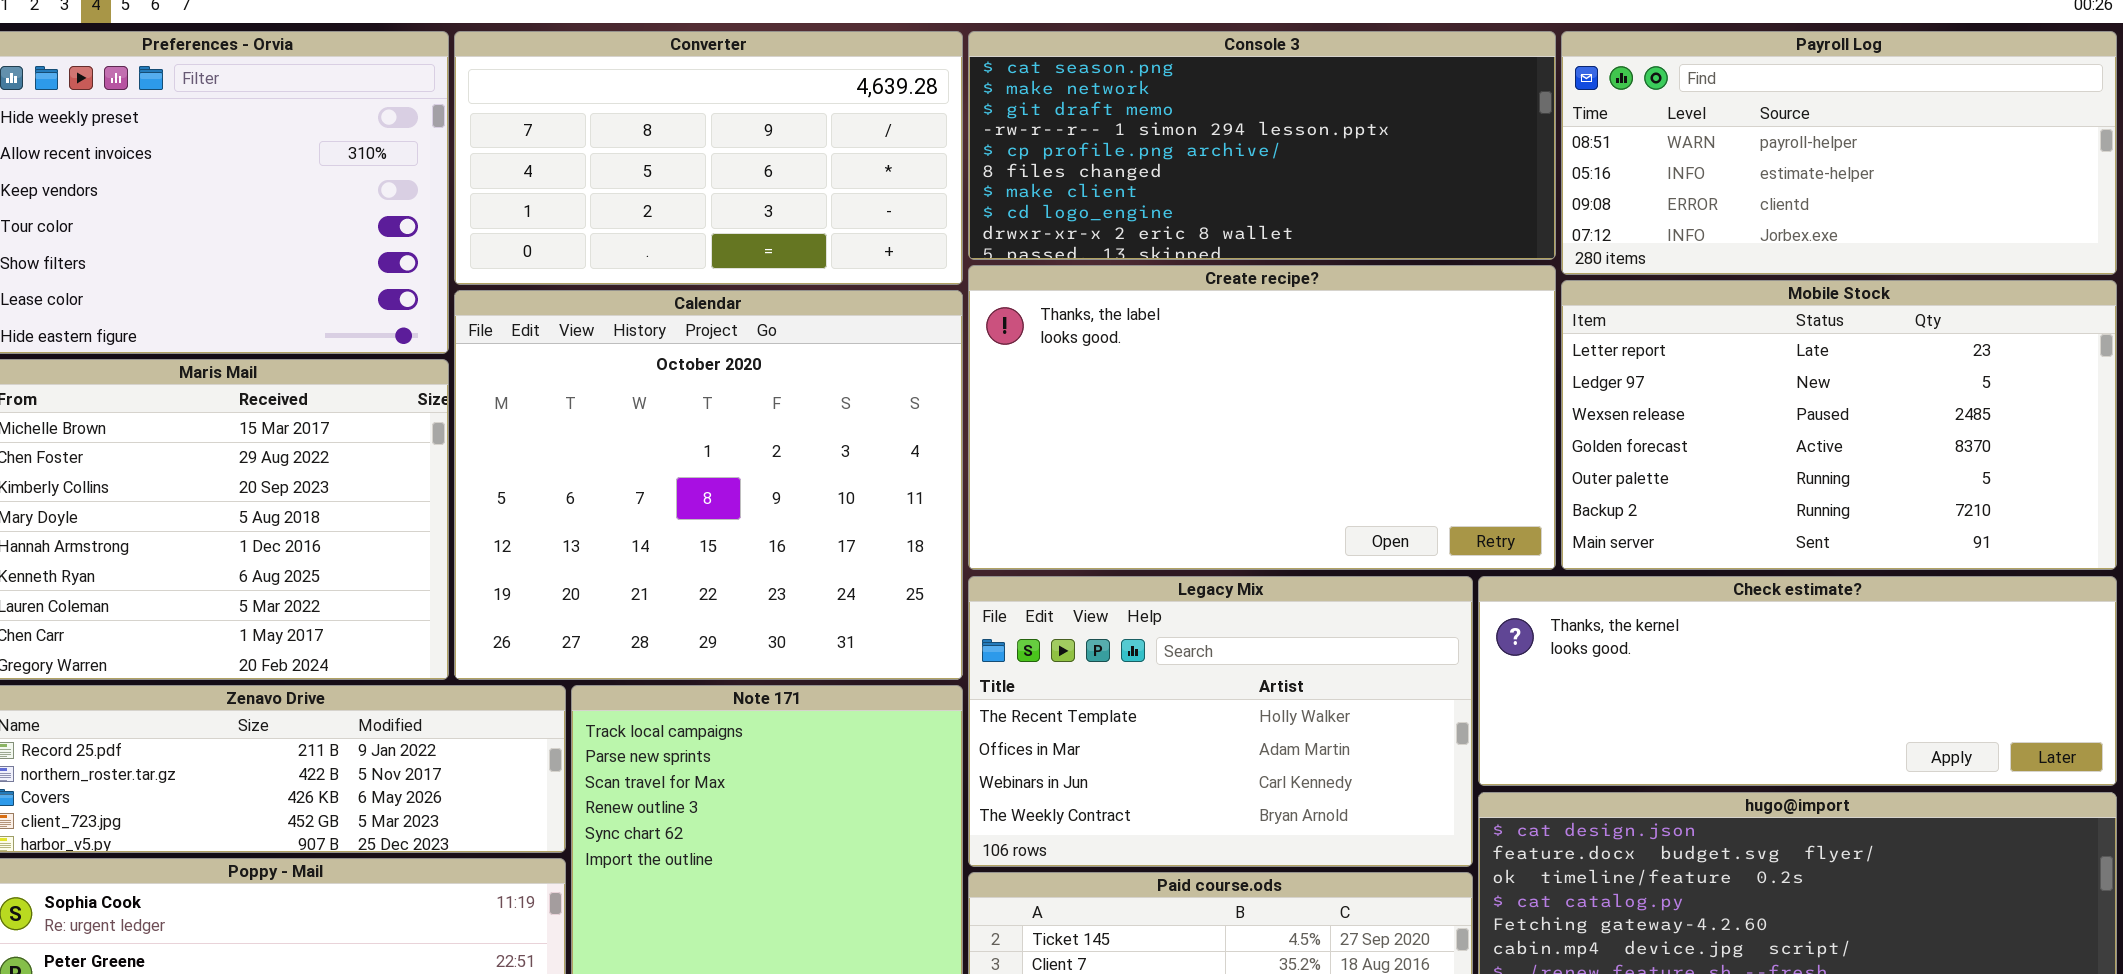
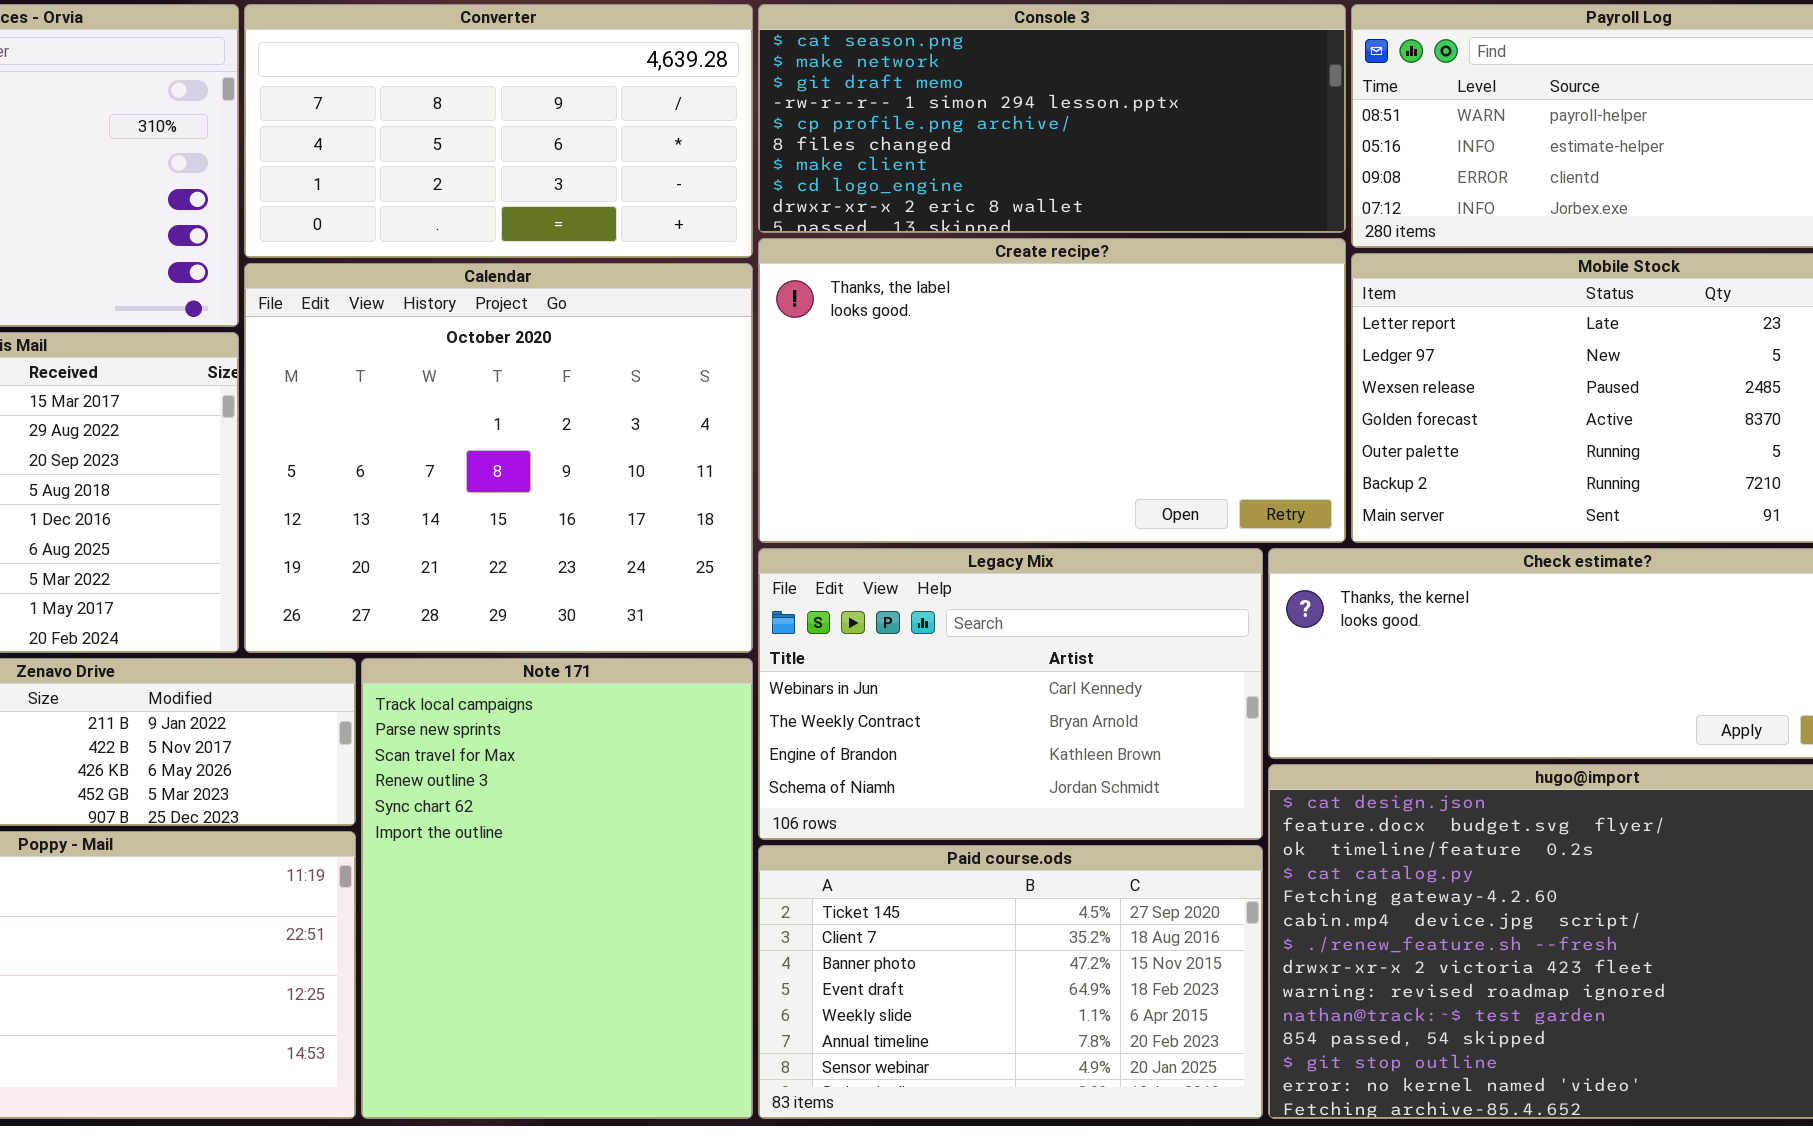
Legacy Mix: [968,576,1473,867] -> [758,548,1263,840], scrolled down 2 rows

